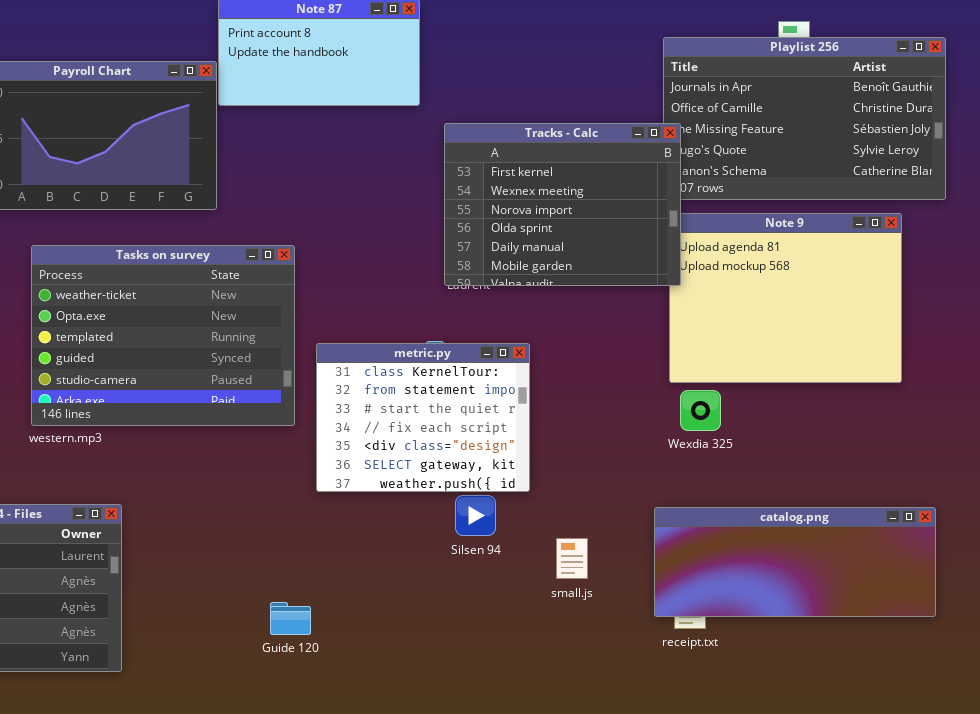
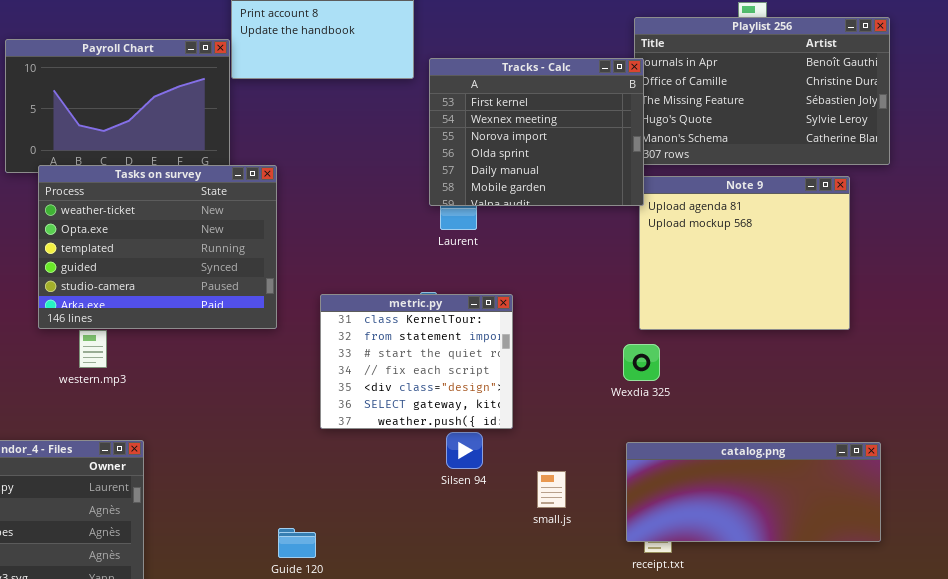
Tracks - Calc: [444,123,681,286] -> [429,58,644,206], moved
Tasks on survey: [31,245,295,426] -> [38,165,277,329], moved
Wexdia 325: [680,390,721,431] -> [623,344,660,381], moved

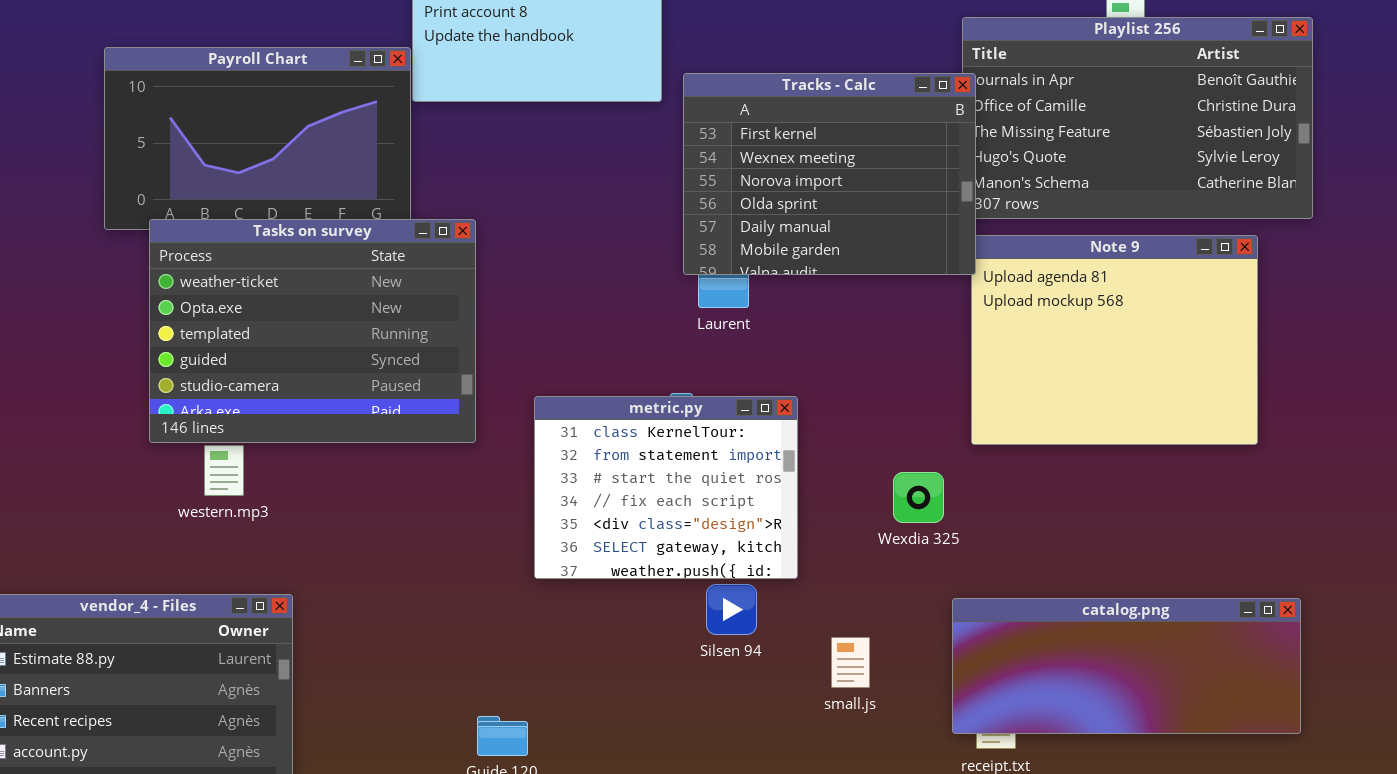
Wexdia 325: [623,344,660,381] -> [893,472,944,523], moved

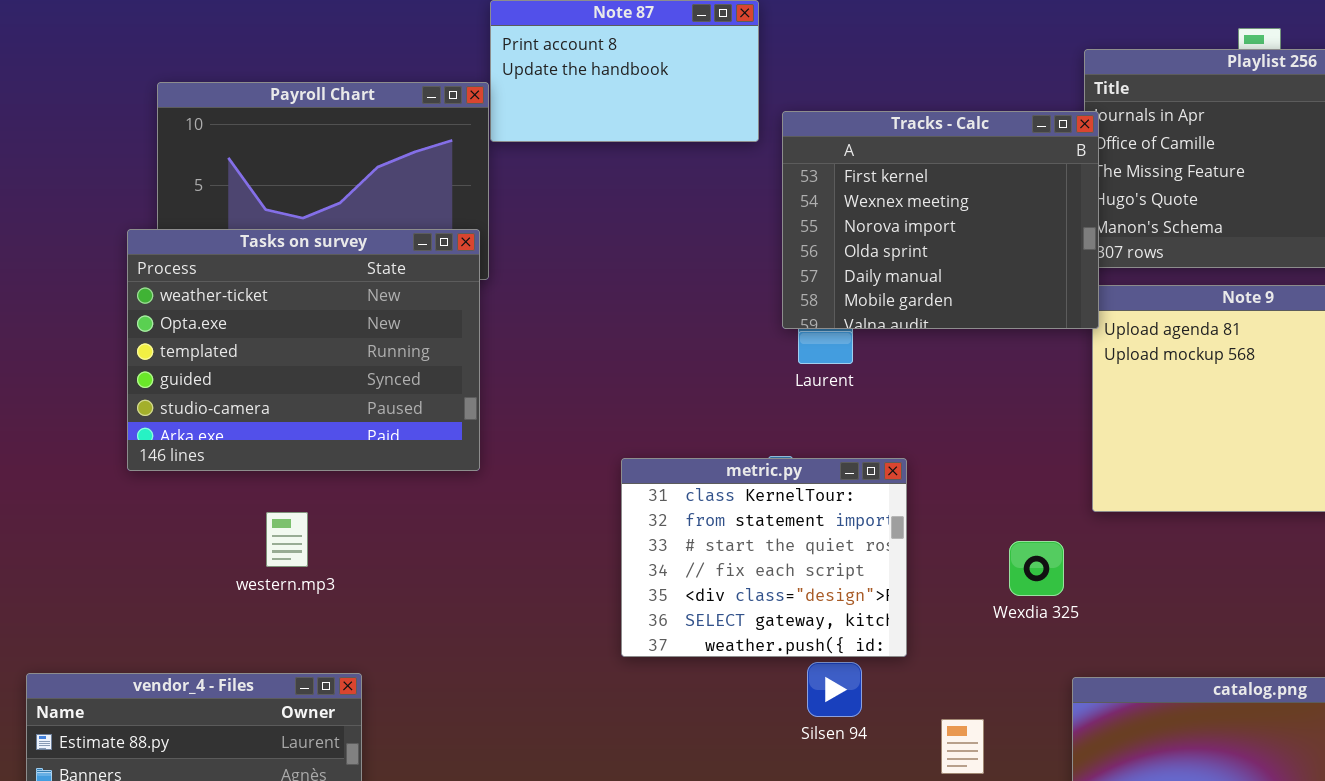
Tasks on survey: [149,219,476,443] -> [127,229,480,471], moved

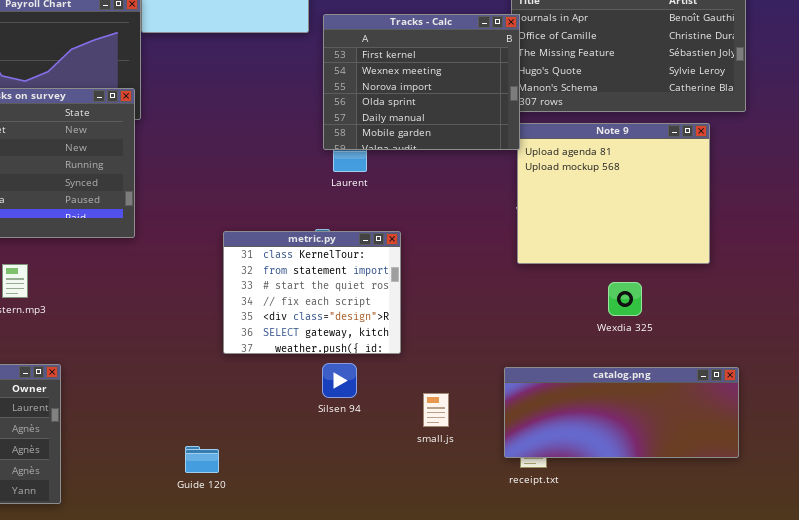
Wexdia 325: [1009,541,1064,596] -> [608,282,642,316], moved
Silsen 94: [807,662,862,717] -> [322,363,357,398], moved

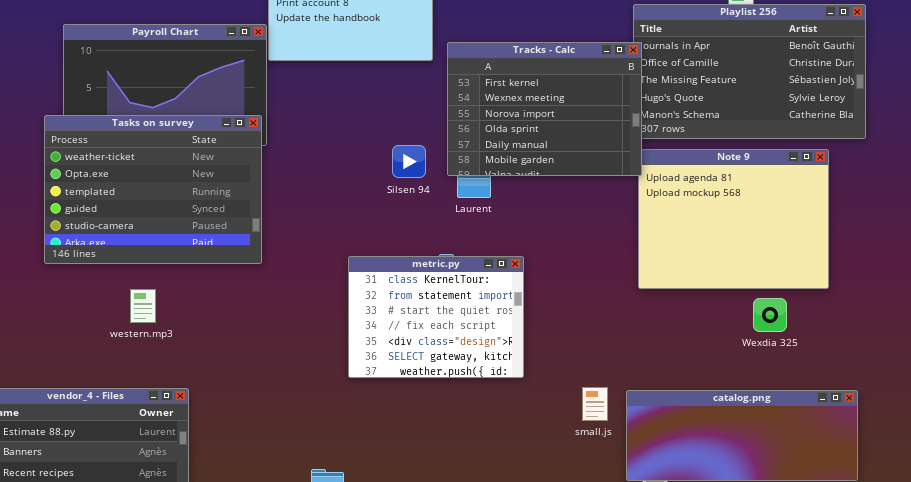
Wexdia 325: [608,282,642,316] -> [753,298,787,332], moved
Silsen 94: [322,363,357,398] -> [392,145,426,178], moved
small.js: [423,393,449,427] -> [582,387,608,421], moved

